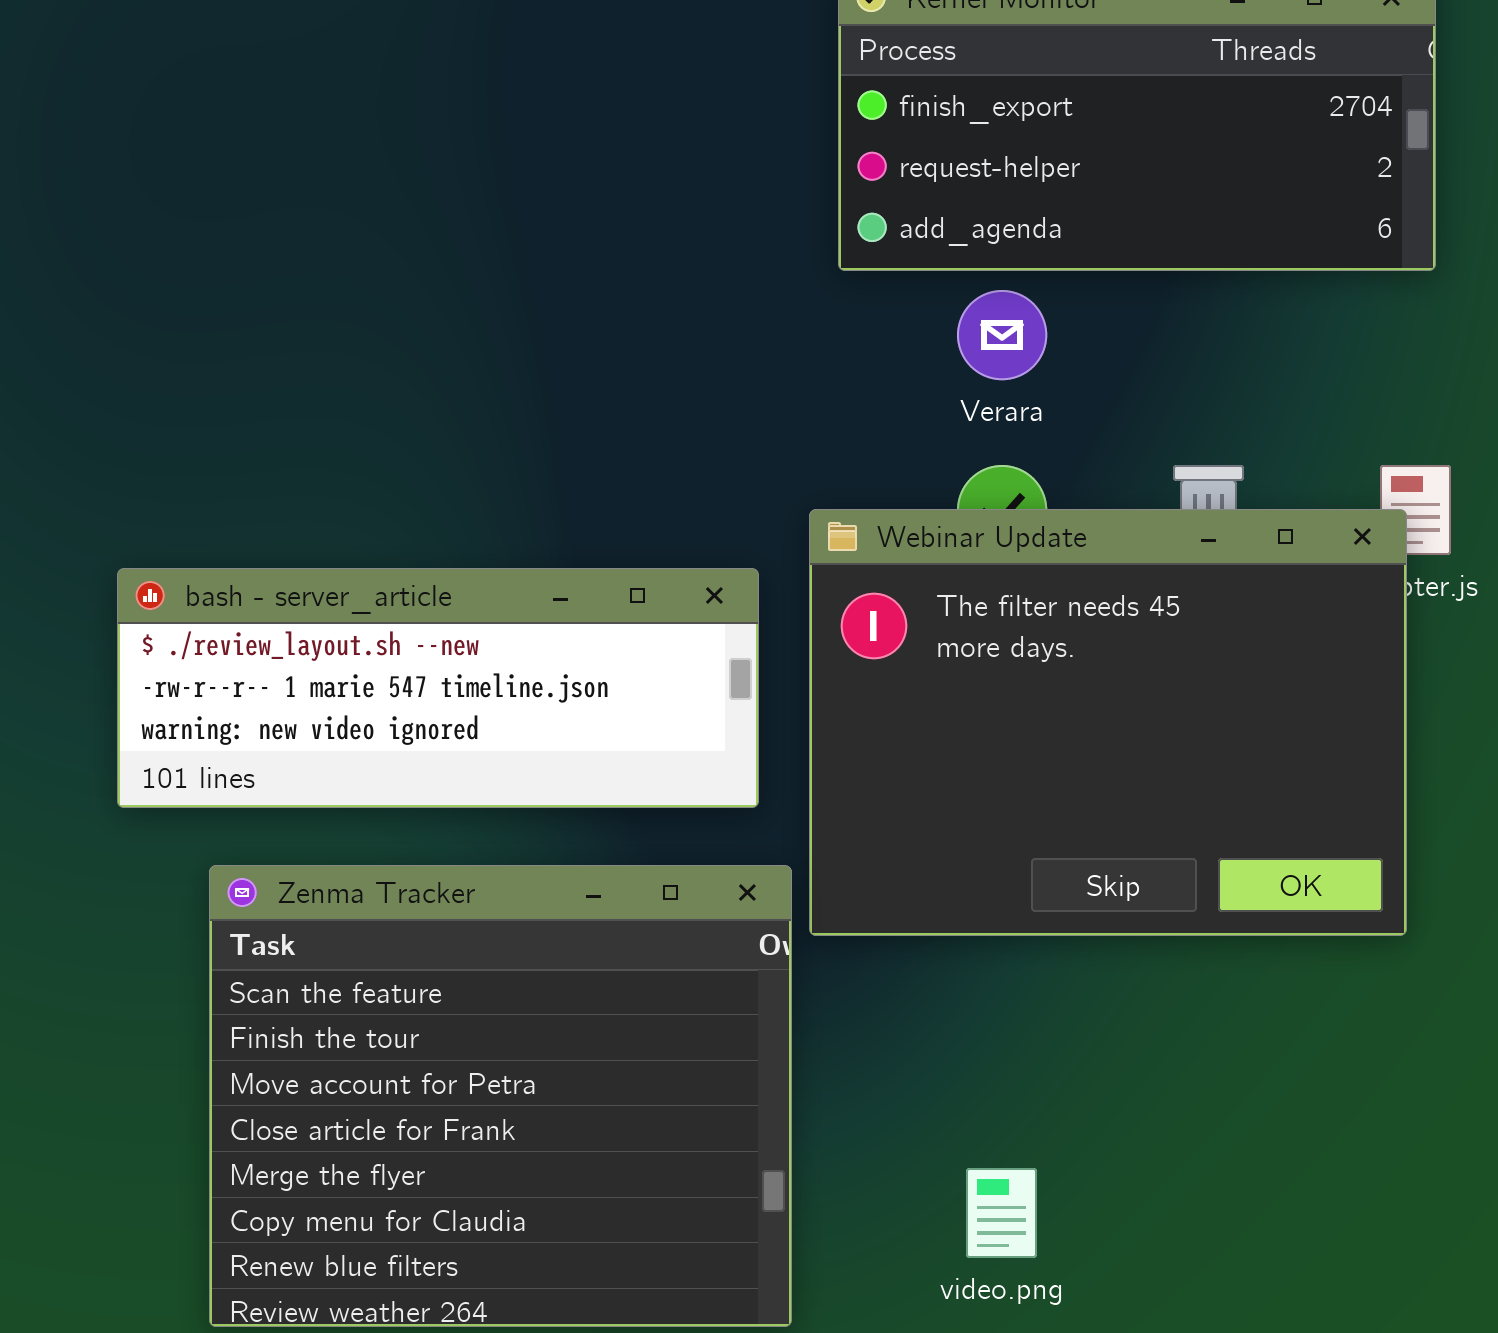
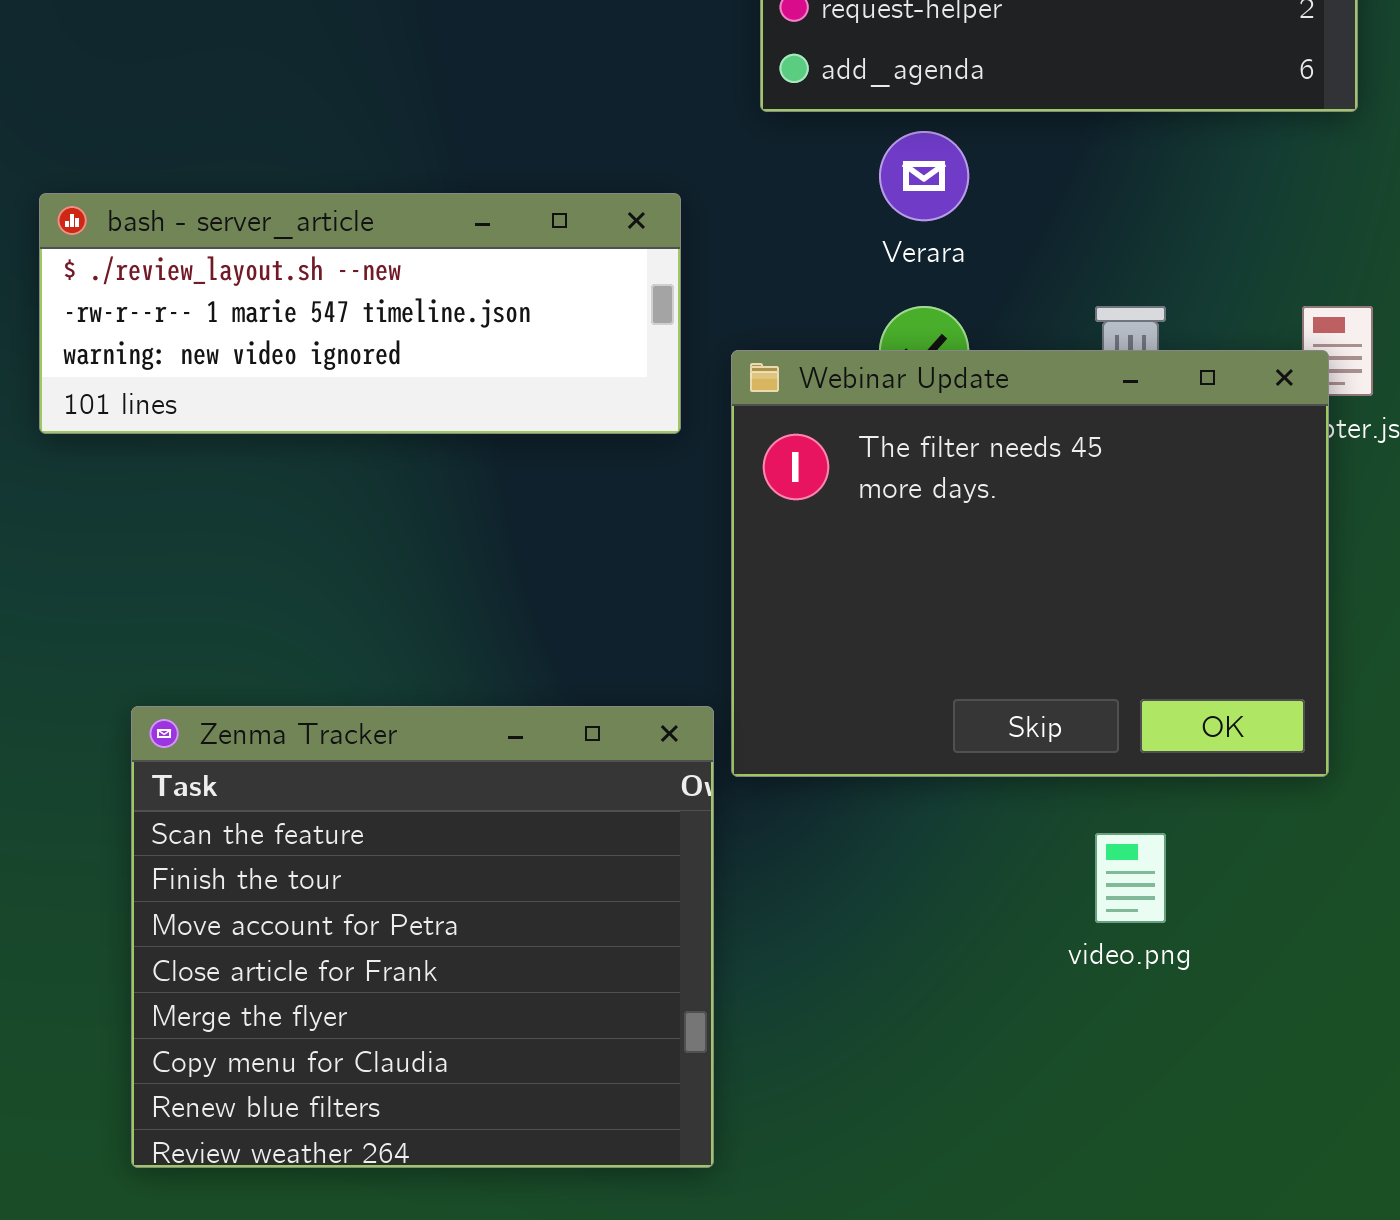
bash - server_article: [117,568,759,808] -> [39,193,681,434], moved
video.png: [966,1168,1037,1258] -> [1095,833,1166,923], moved

